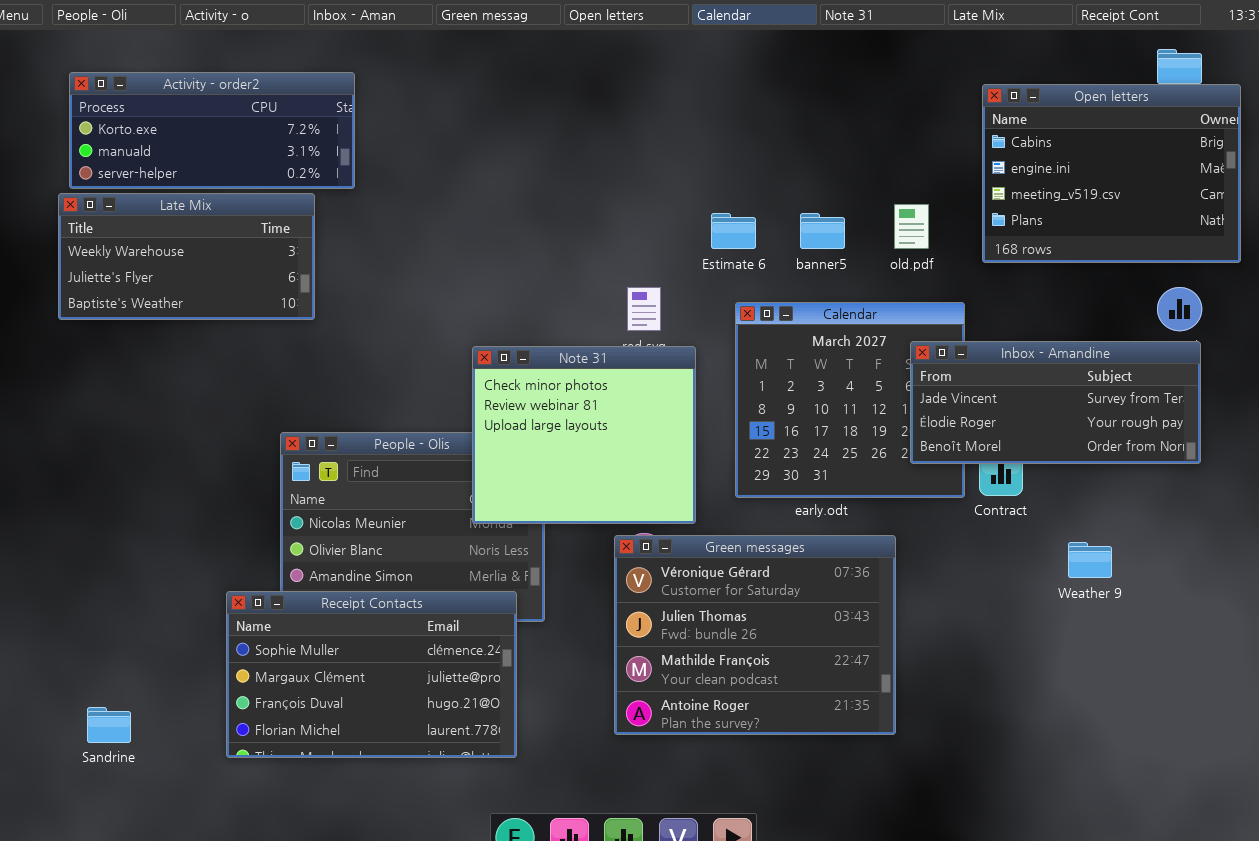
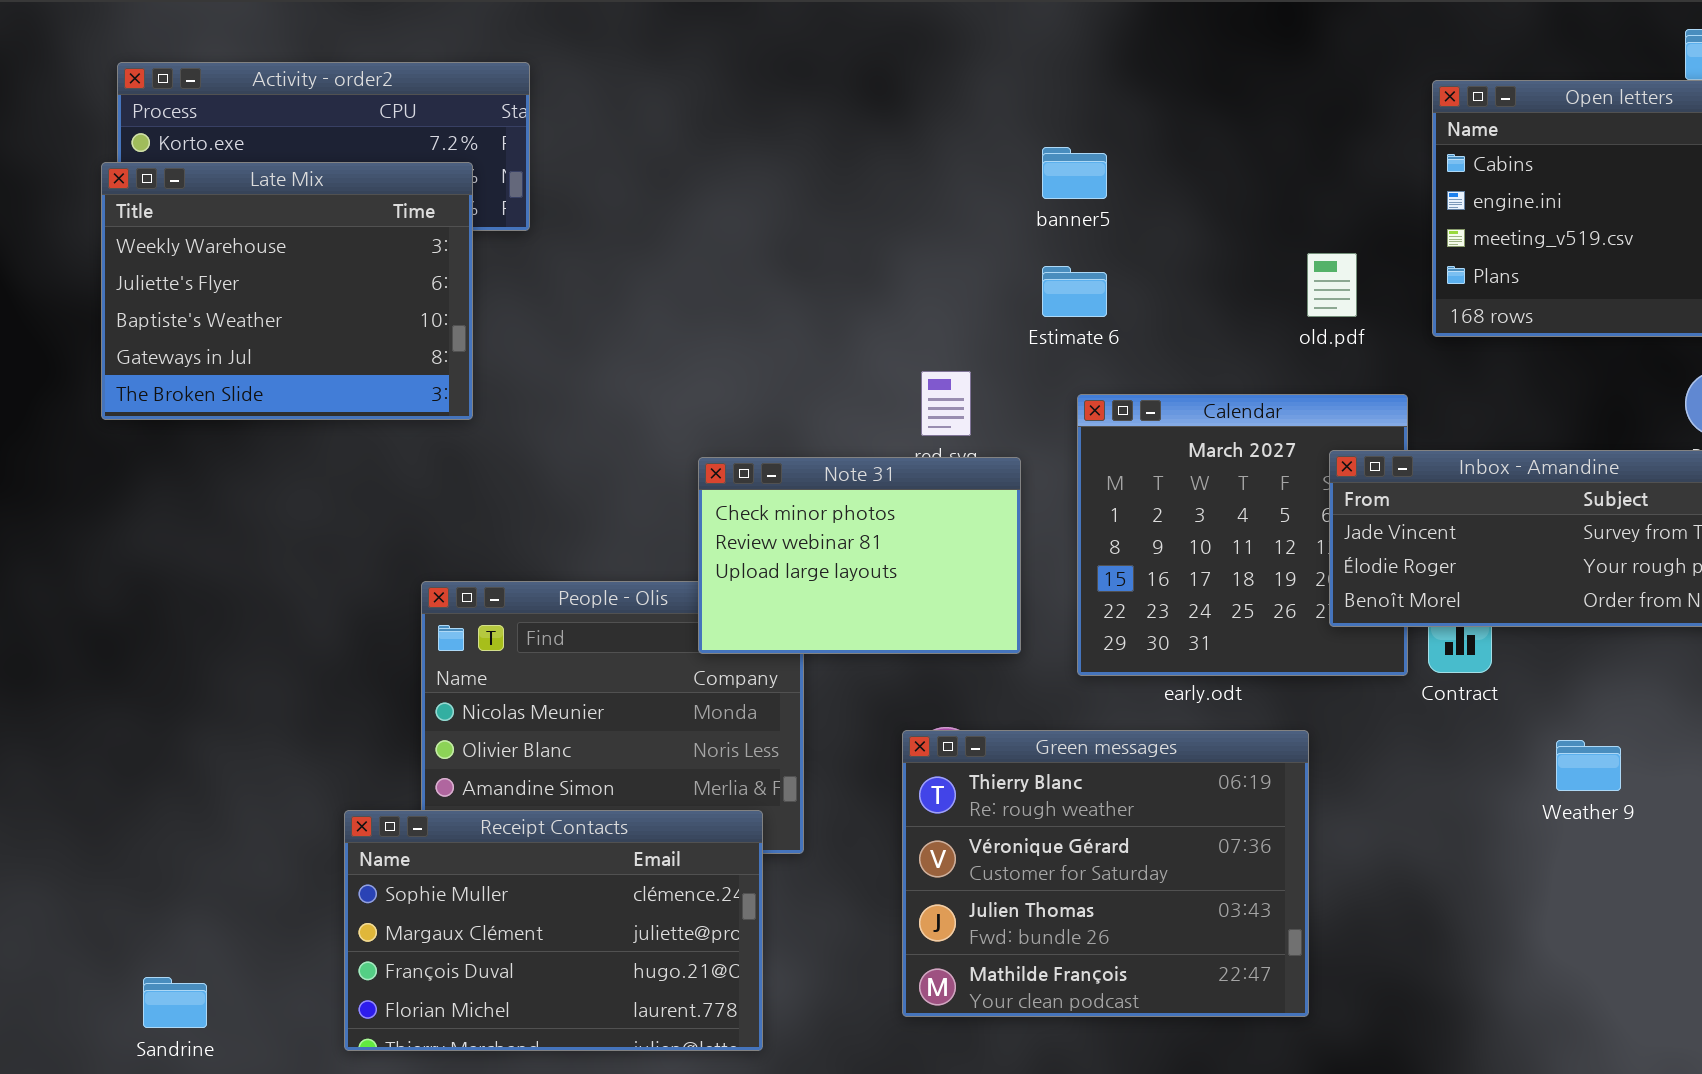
Late Mix: [58,193,315,320] -> [101,162,473,420], resized
banner5: [800,213,845,249] -> [1042,147,1107,199], moved
Note 31: [472,346,696,524] -> [698,457,1021,654], resized
Green messages: [614,535,896,735] -> [902,730,1309,1017], scrolled up 1 row

